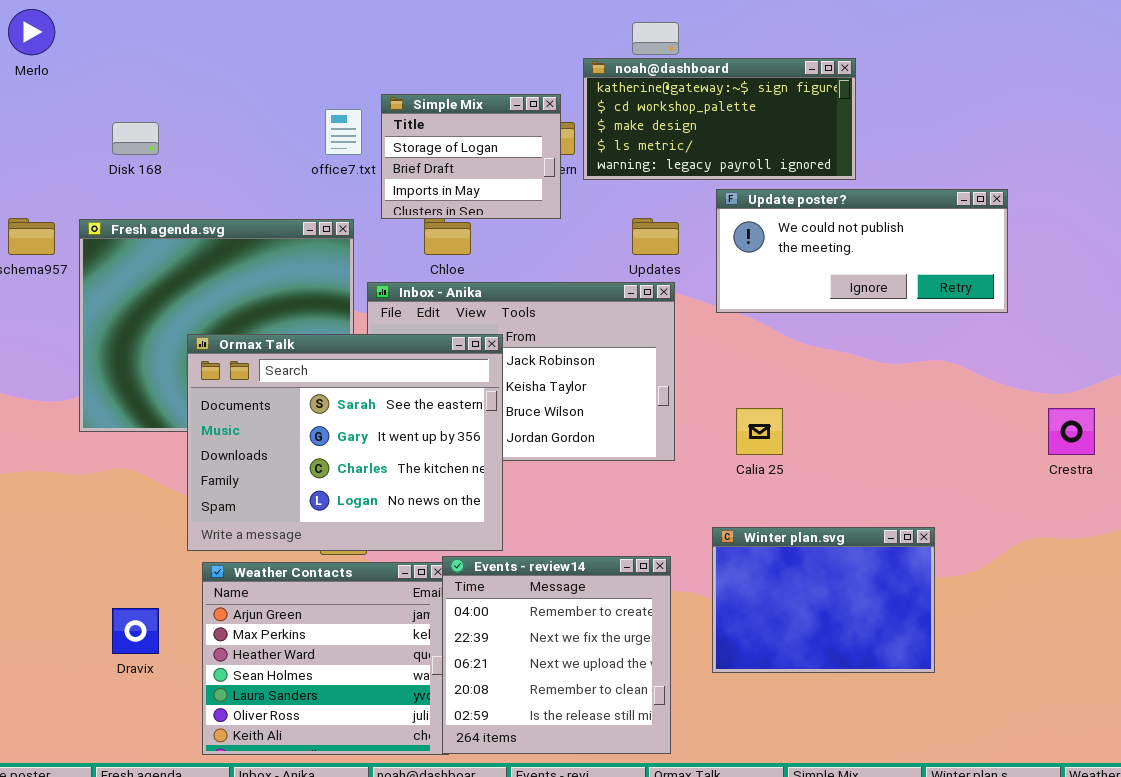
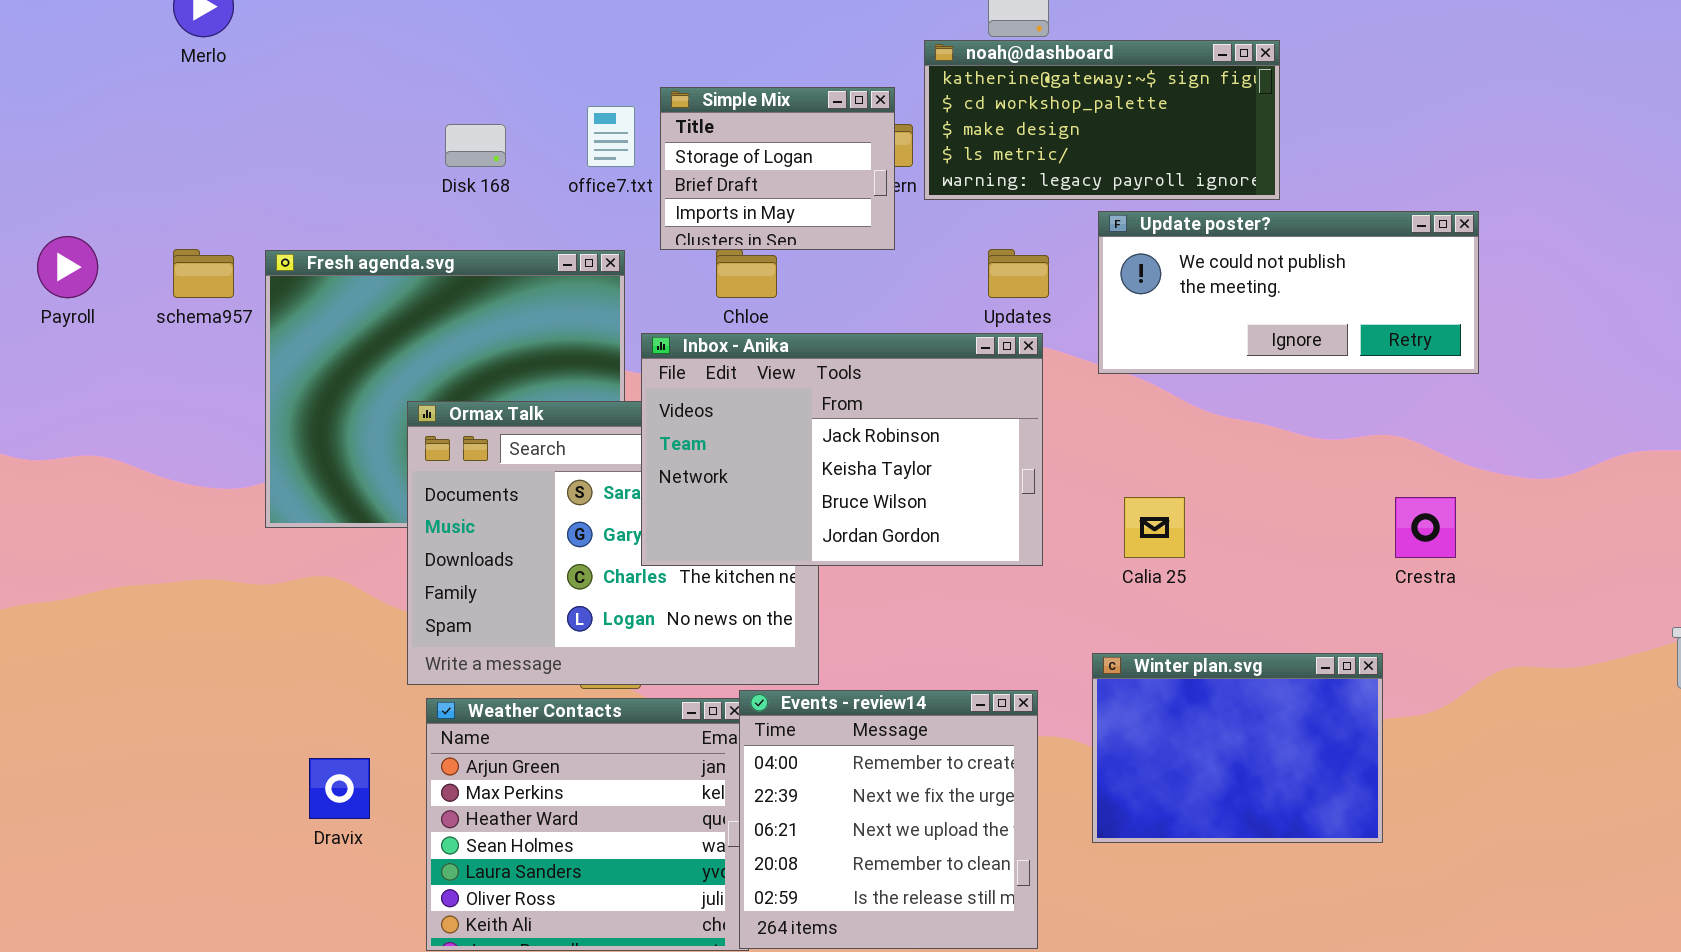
Disk 168: [112,122,159,155] -> [445,124,506,167], moved
Inbox - Anika: [367,282,675,461] -> [641,333,1043,566], raised
Crestra: [1048,408,1095,455] -> [1395,497,1456,558], moved

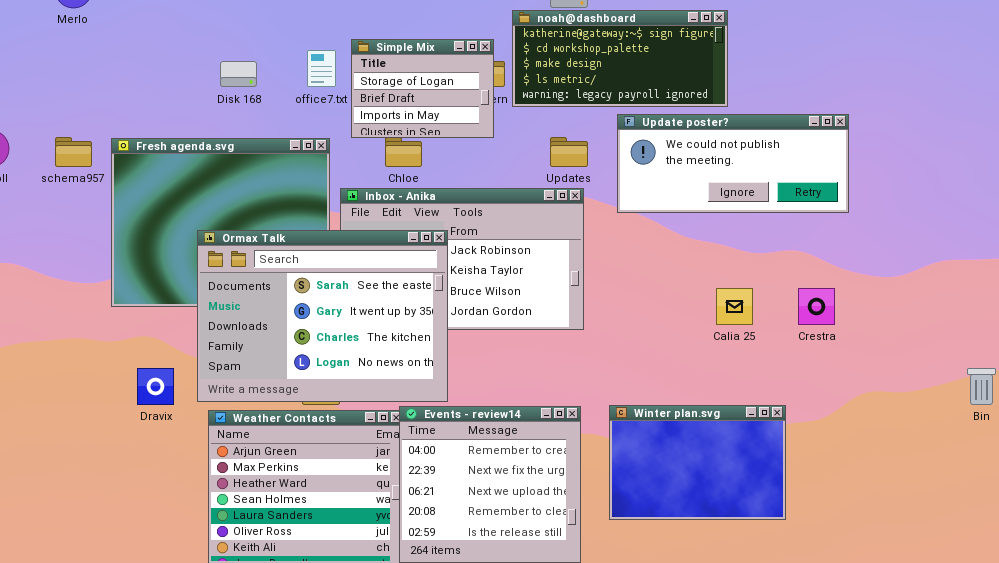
Ormax Talk: [407,401,819,685] -> [197,230,448,402], raised
Calia 25: [1124,497,1185,558] -> [716,288,753,325], moved
Winter plan.svg: [1092,653,1383,843] -> [609,405,786,520], moved
Dravix: [309,758,370,819] -> [137,368,174,405], moved

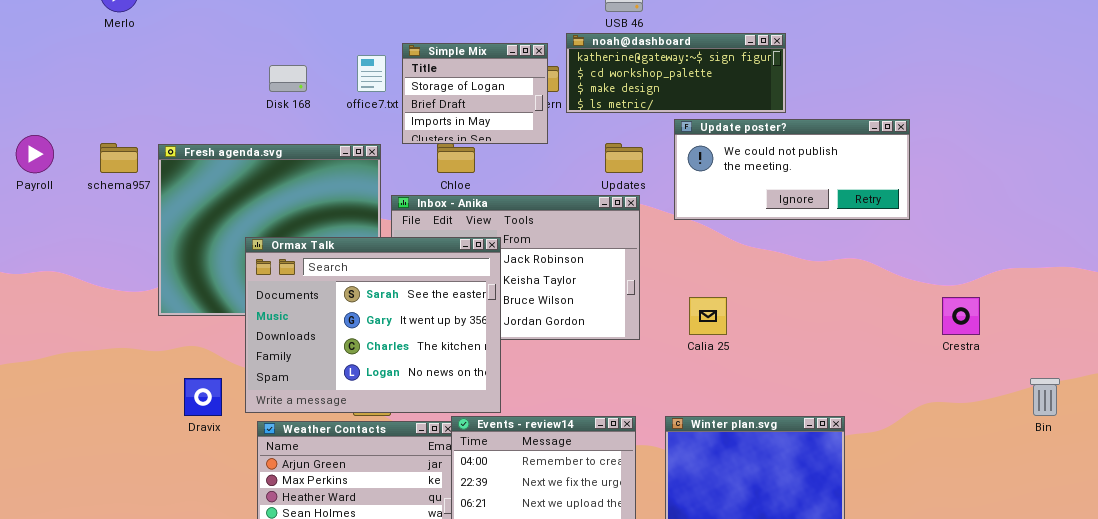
noah@dashboard: [512,10,728,107] -> [566,33,786,113], resized
Calia 25: [716,288,753,325] -> [689,297,727,335], moved
Crestra: [798,288,835,325] -> [942,297,980,335], moved

